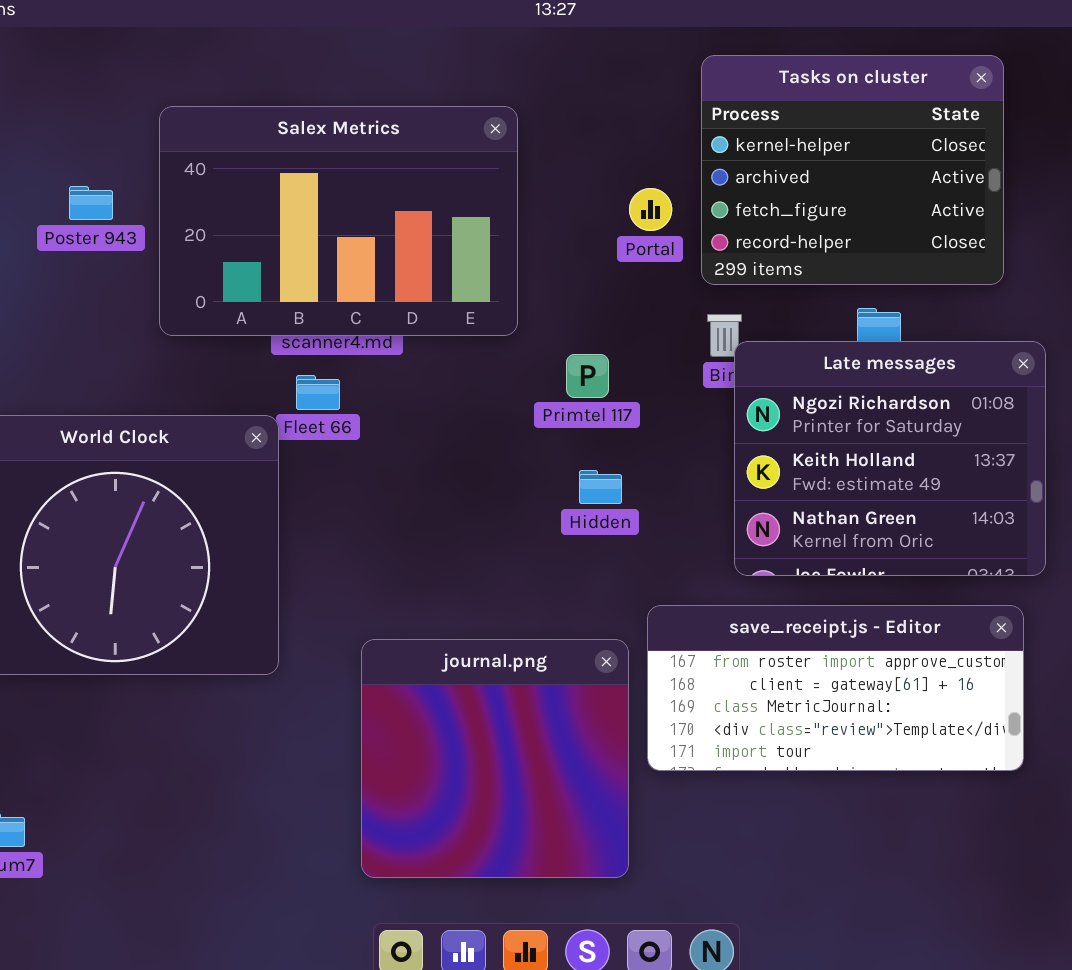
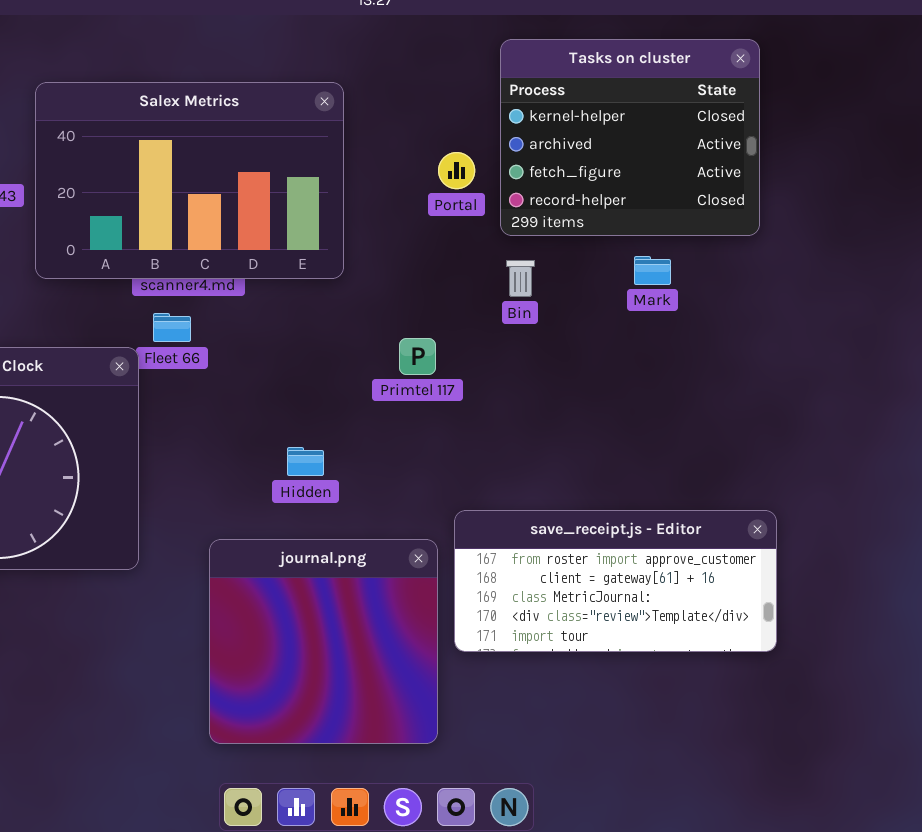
Late messages: [734,341,1046,576] -> none, closed
Primtel 117: [566,354,609,398] -> [399,338,436,375], moved
Hidden: [579,470,622,504] -> [287,447,324,476], moved

